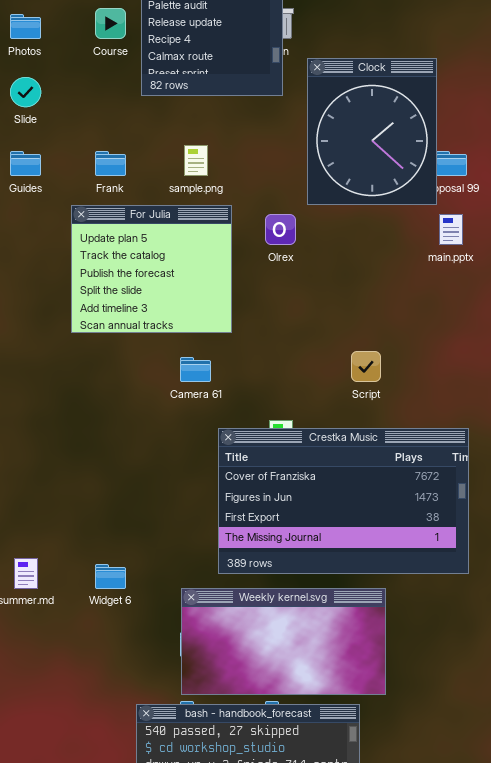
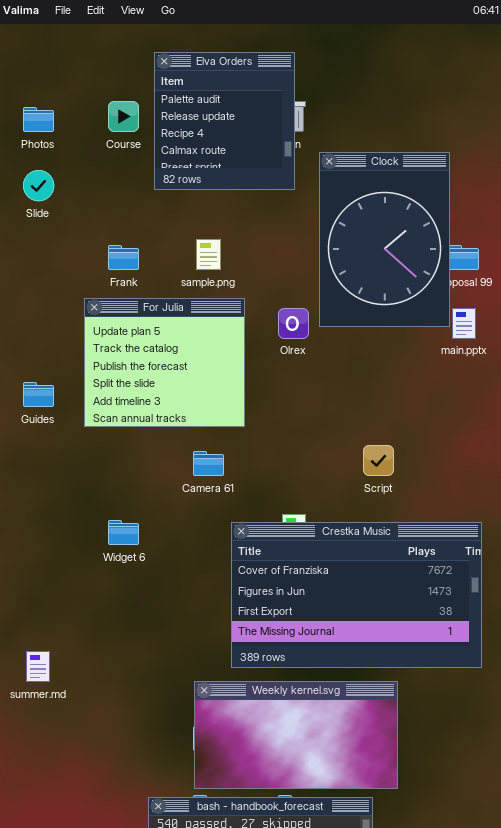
Clock: [307,58,437,205] -> [319,152,450,327], resized
Guides: [10,151,41,176] -> [23,382,54,407], moved
Widget 6: [95,564,126,589] -> [108,520,139,545], moved

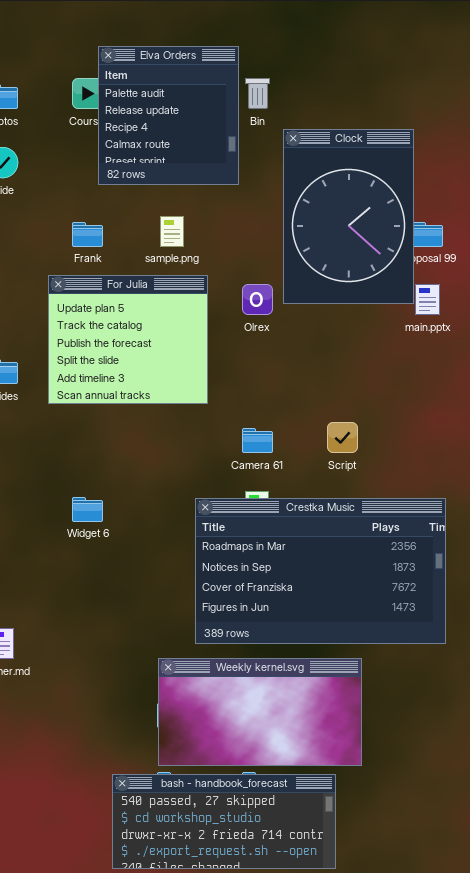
Elva Orders: [154,52,295,190] -> [98,46,239,185], moved
Camera 61: [193,451,224,476] -> [242,428,273,453], moved
Crestka Music: [231,522,482,668] -> [195,498,446,644], scrolled up 2 rows

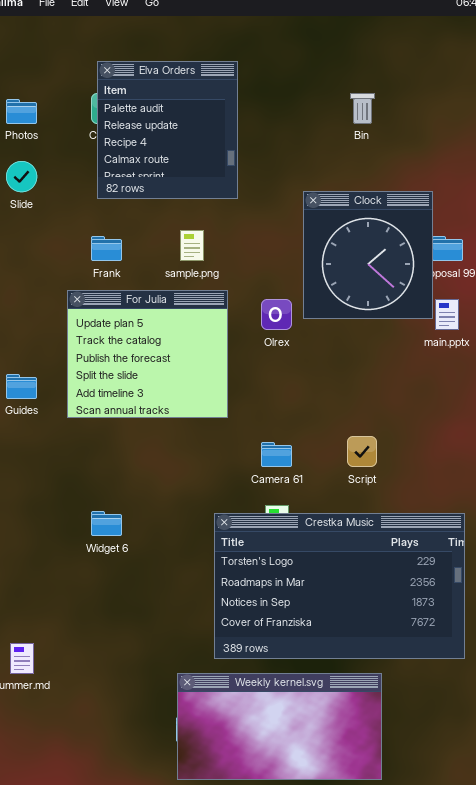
Elva Orders: [98,46,239,185] -> [97,61,238,199], moved
Bin: [245,78,270,109] -> [350,93,375,124], moved
Clock: [283,129,414,304] -> [303,191,433,319], resized
Crestka Music: [195,498,446,644] -> [214,513,465,659], scrolled up 1 row

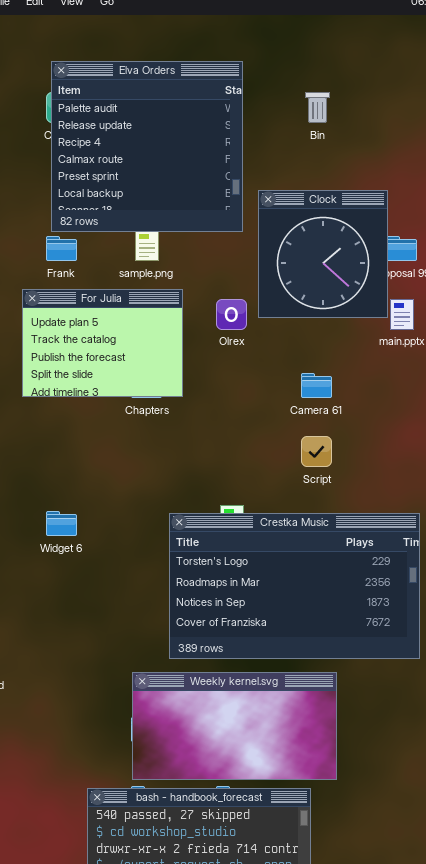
Elva Orders: [97,61,238,199] -> [51,61,243,232], resized
For Julia: [67,290,228,418] -> [22,289,183,397], resized
Camera 61: [261,442,292,467] -> [301,373,332,398], moved

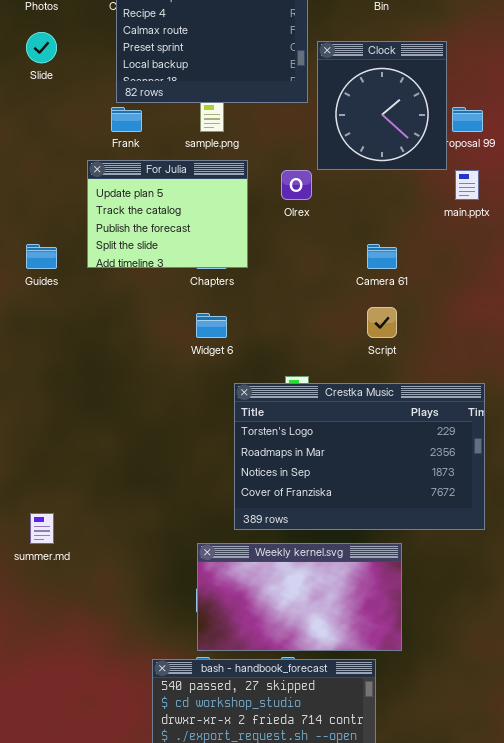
Clock: [258,190,388,318] -> [317,41,447,170], moved
Widget 6: [46,511,77,536] -> [196,313,227,338], moved

